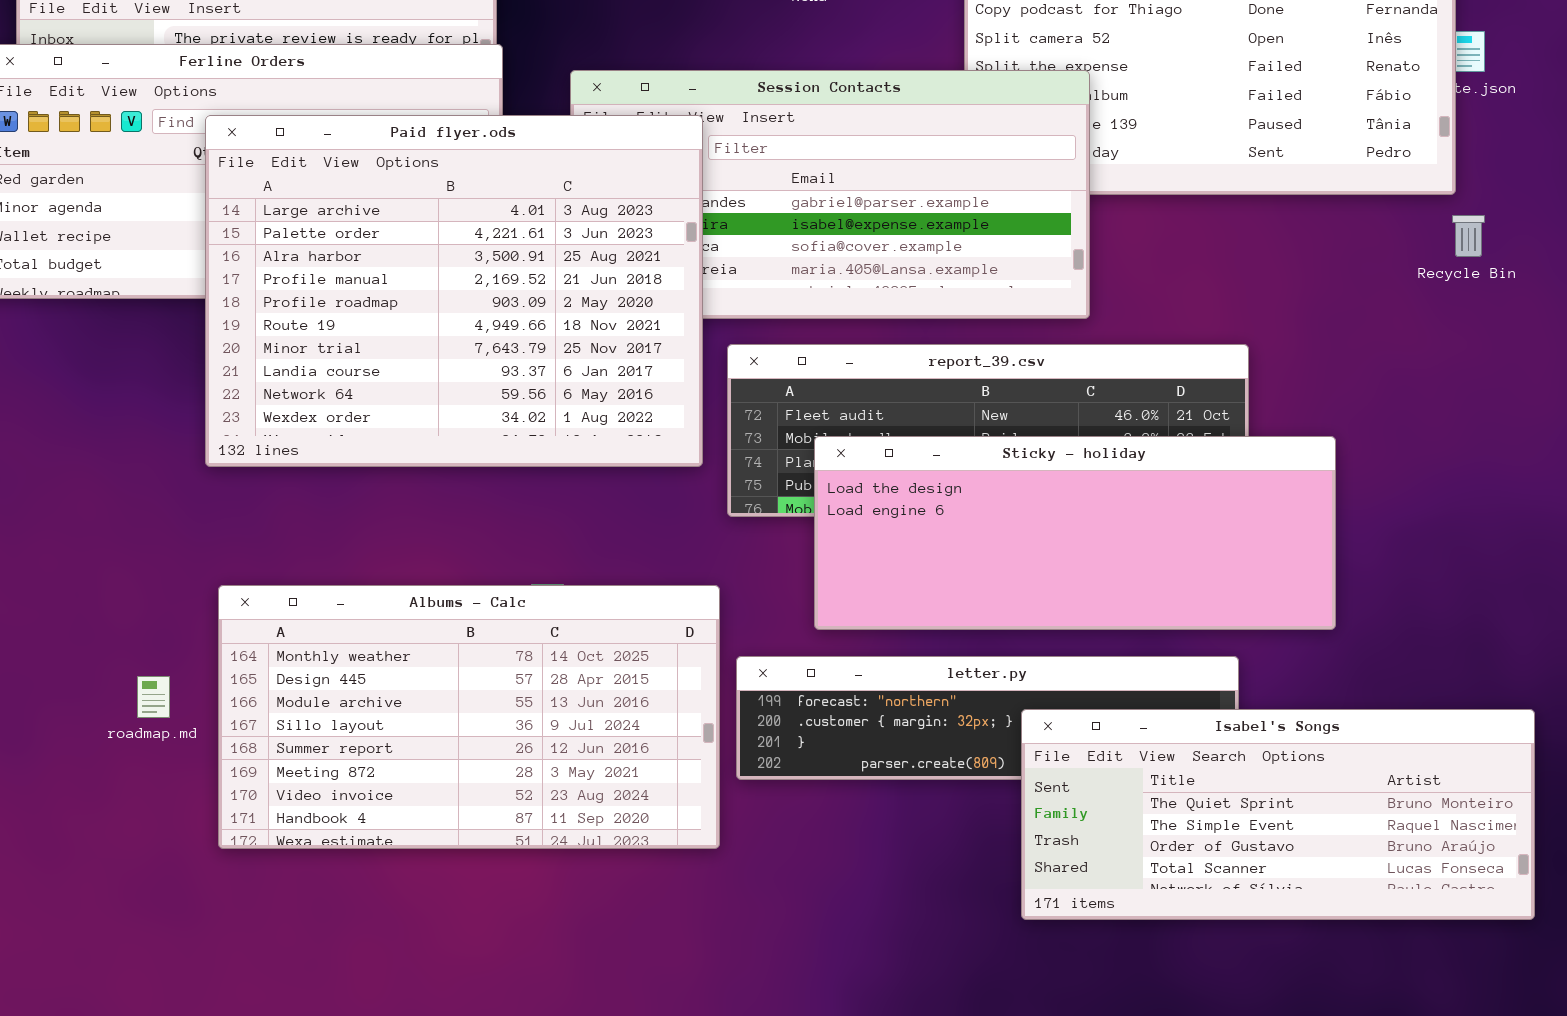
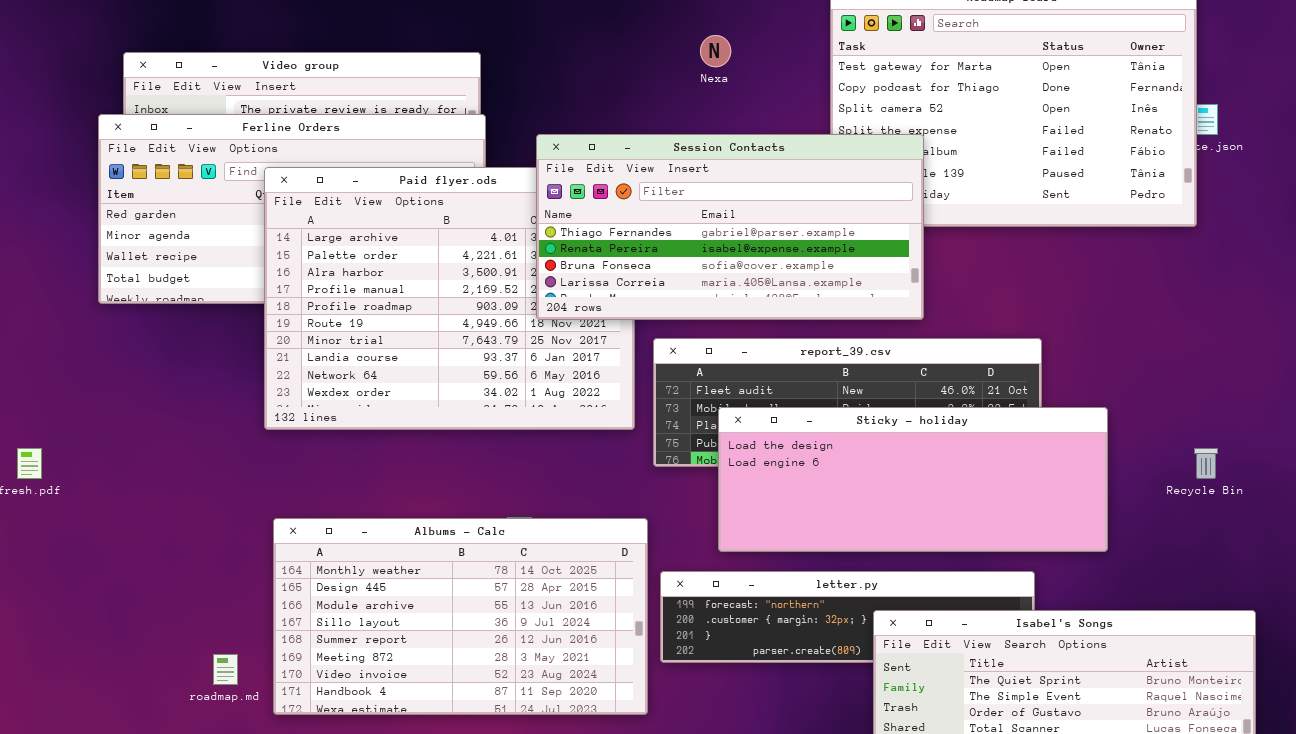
Session Contacts: [570,70,1090,319] -> [536,134,924,320], raised
Recycle Bin: [1452,215,1485,257] -> [1194,448,1218,479], moved
roadmap.md: [137,676,170,718] -> [213,654,238,685], moved

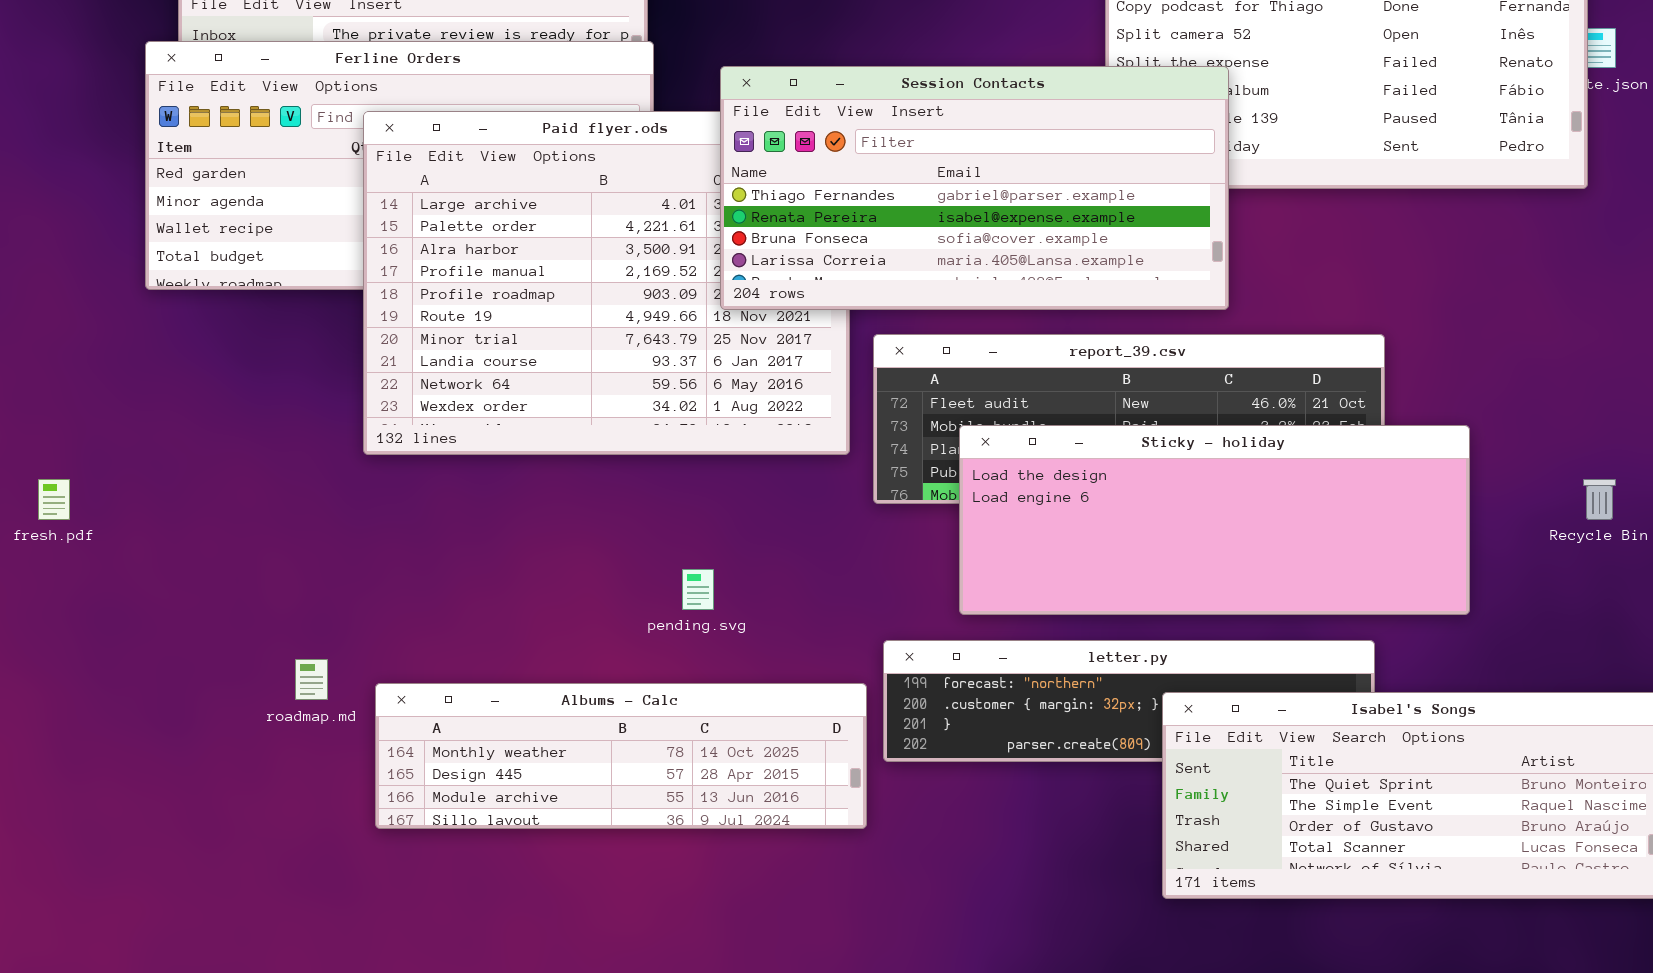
Albums - Calc: [273,518,648,715] -> [375,683,867,829], resized
roadmap.md: [213,654,238,685] -> [295,659,328,700], moved

